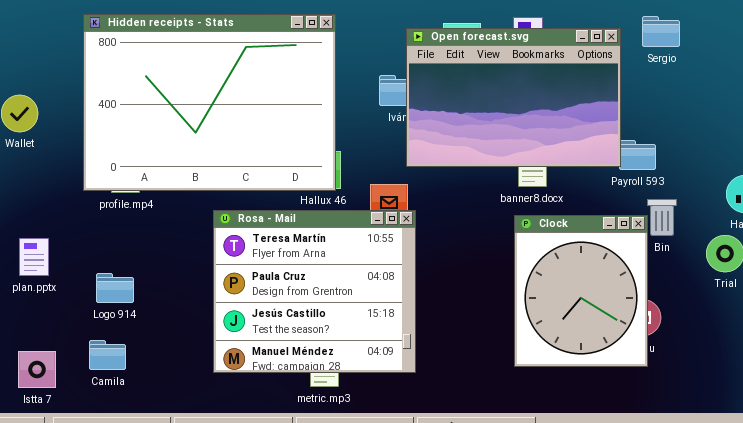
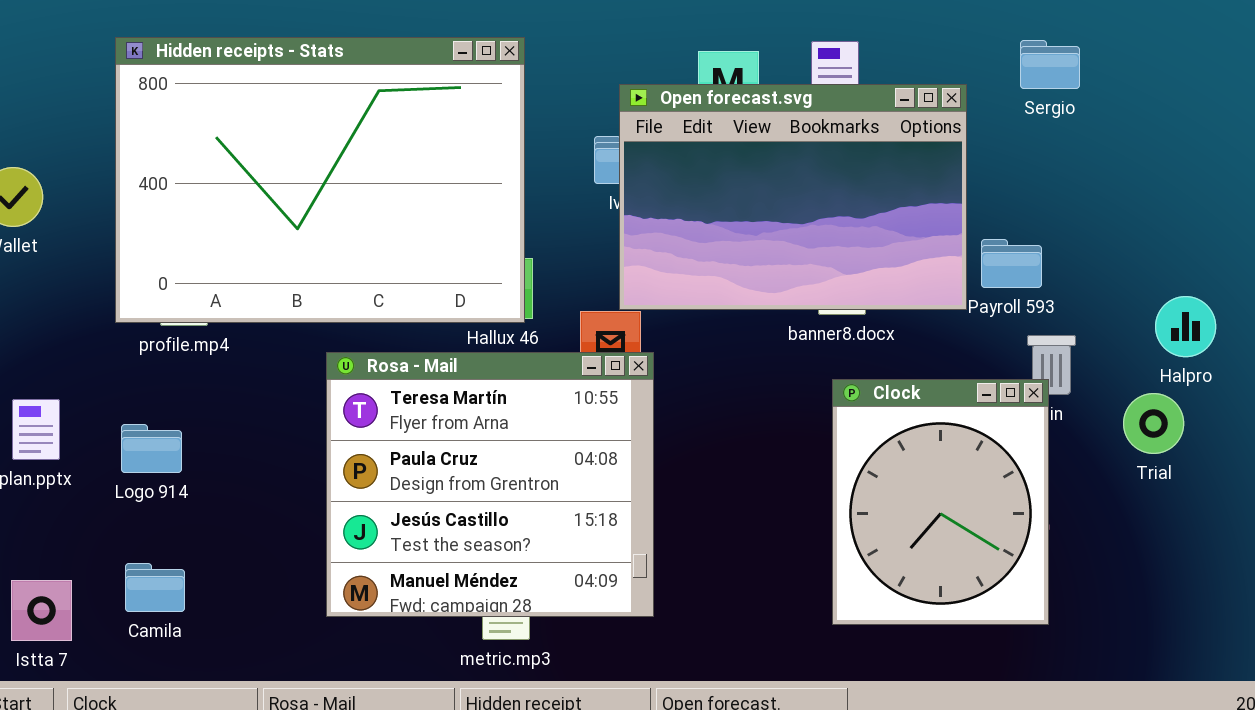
Open forecast.svg: [406,28,621,167] -> [619,84,967,310], moved
Clock: [514,215,648,367] -> [832,379,1049,625], moved
Logo 914: [96,273,134,303] -> [121,424,182,473], moved

